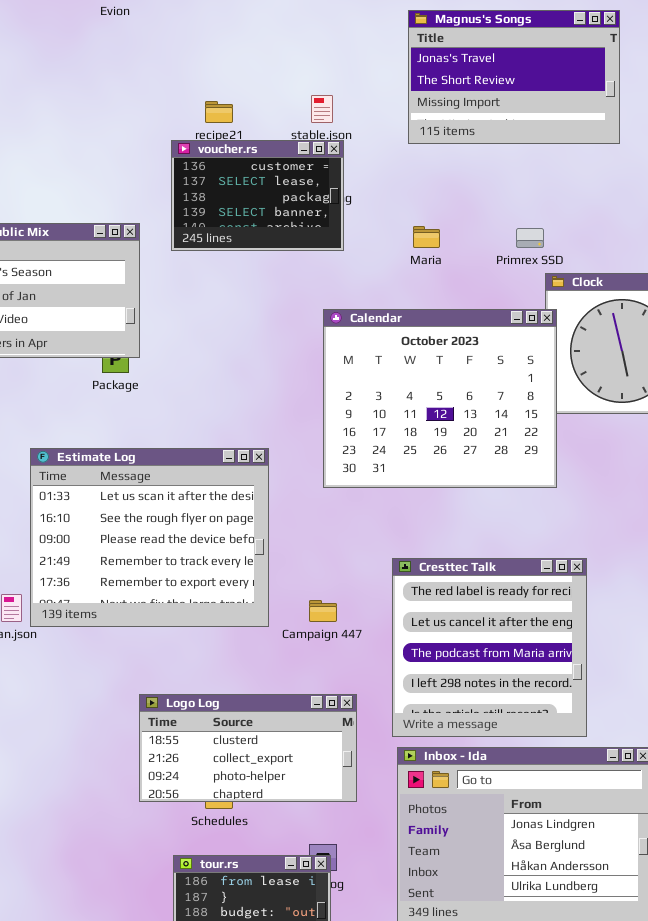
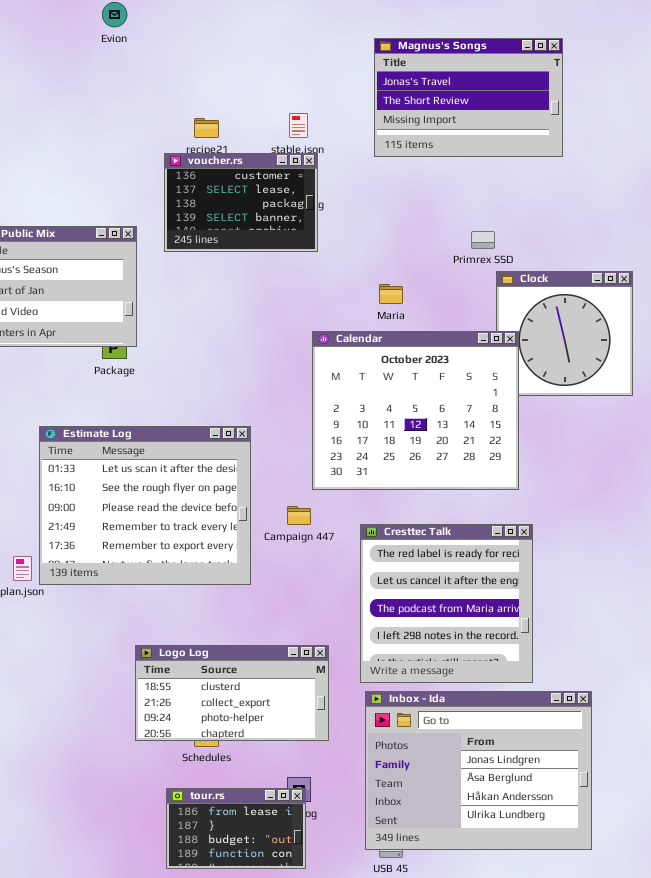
Maria: [413,226,440,248] -> [379,284,403,304], moved
Calendar: [323,309,557,488] -> [312,331,519,490], moved
Campaign 447: [309,600,337,622] -> [287,506,311,525], moved

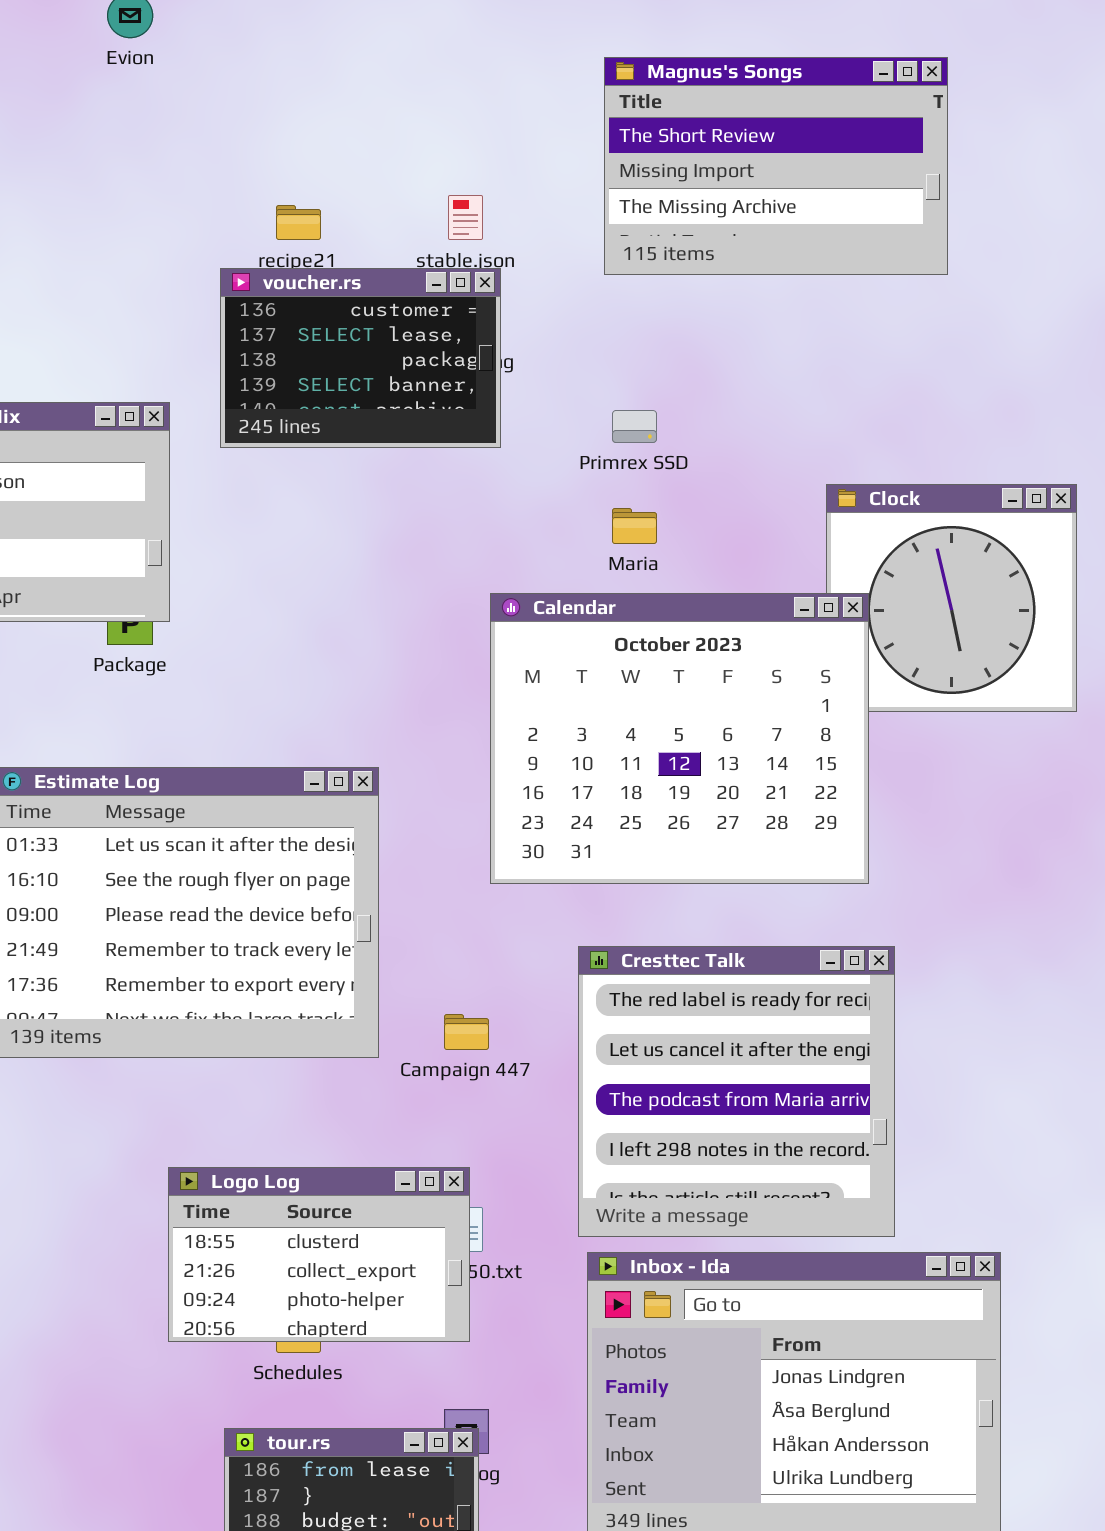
Magnus's Songs: [374,38,563,157] -> [604,57,948,275], scrolled down 1 row
Primrex SSD: [471,231,495,249] -> [612,410,657,443], moved
Campaign 447: [287,506,311,525] -> [444,1014,489,1050], moved
Logo Log: [135,645,329,741] -> [168,1167,470,1342], resized

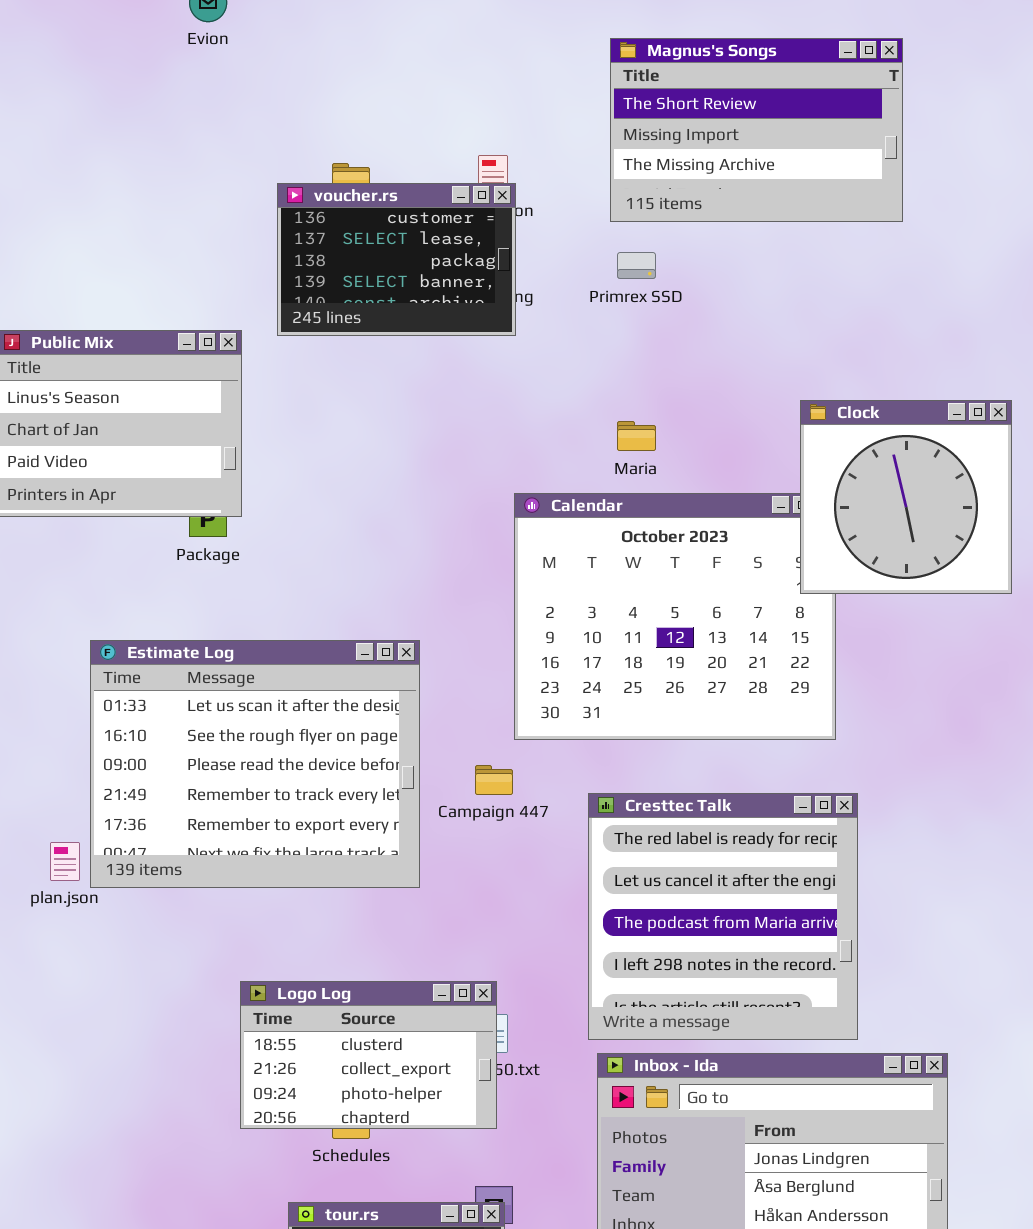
voucher.rs: [220,268,501,448] -> [277,183,516,336], moved
Primrex SSD: [612,410,657,443] -> [617,252,656,279], moved
Clock: [826,484,1077,712] -> [800,400,1012,594], raised
Campaign 447: [444,1014,489,1050] -> [475,765,513,795], moved

